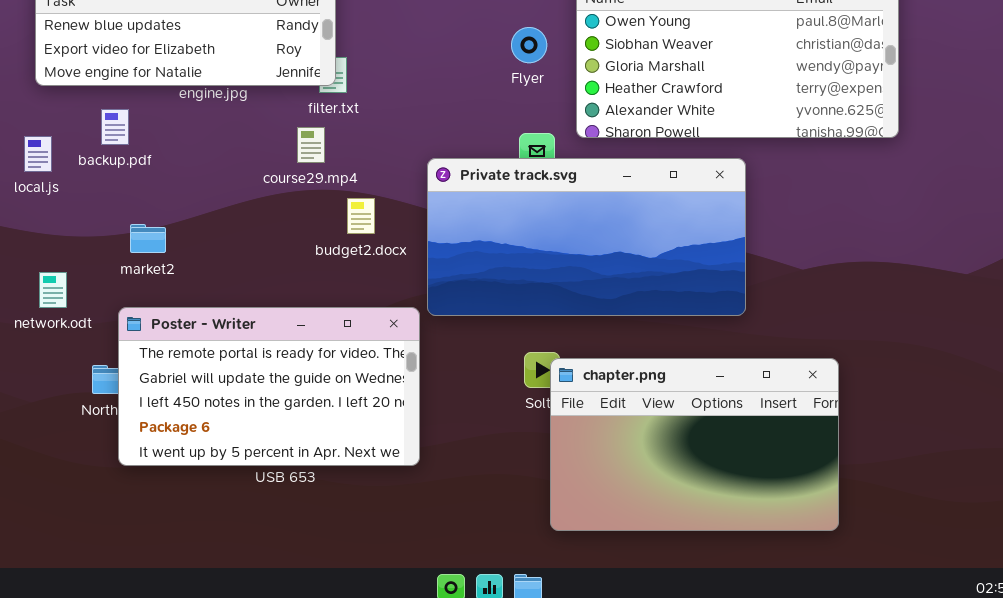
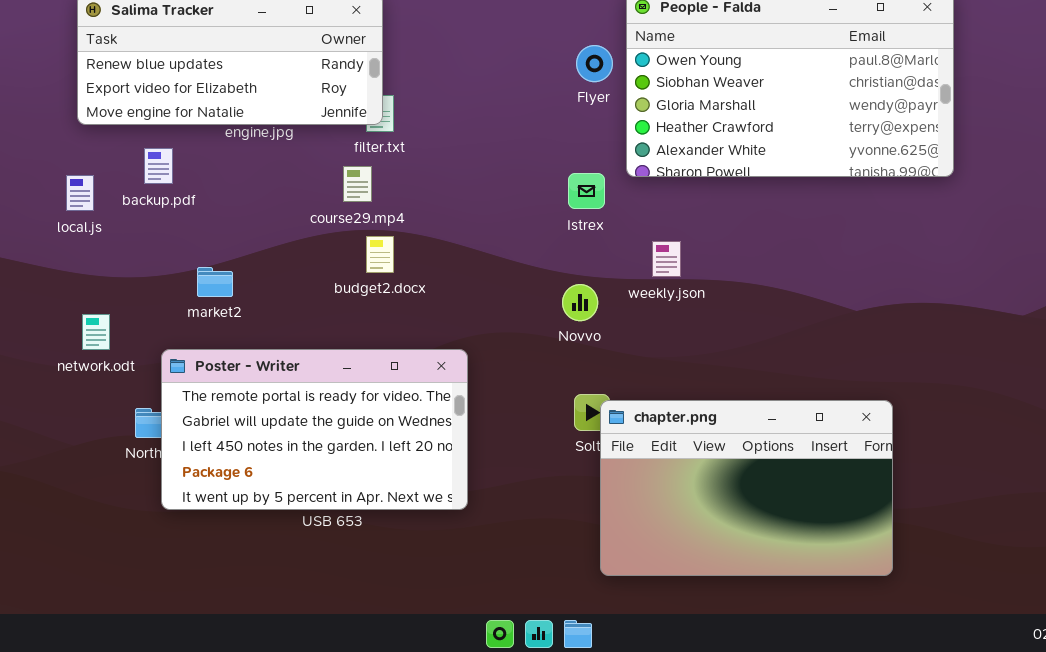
Flyer: [511,27,547,63] -> [576,45,613,82], moved
Private track.svg: [427,158,746,316] -> none, closed
budget2.docx: [347,198,375,234] -> [366,236,394,273], moved
market2: [130,224,166,253] -> [197,267,233,297], moved

